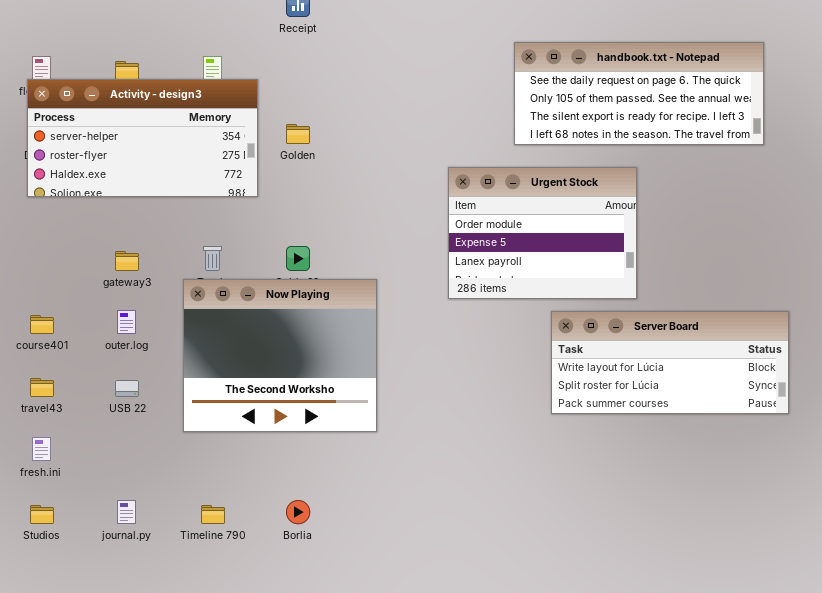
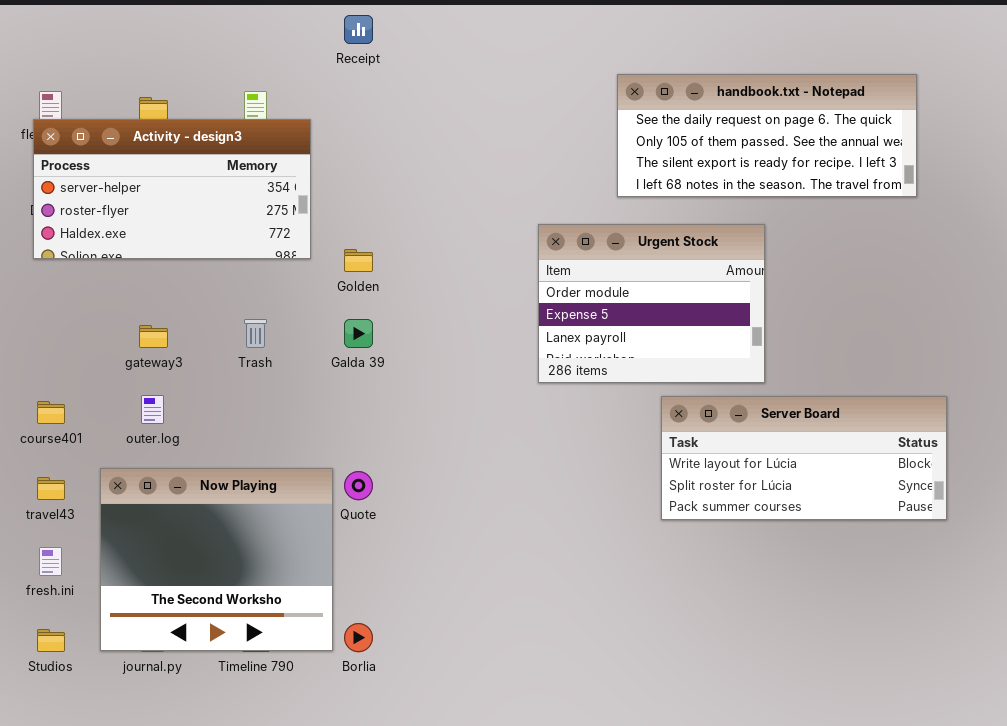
Golden: [286,124,310,144] -> [344,249,373,272], moved
Now Playing: [183,279,377,432] -> [100,468,333,651], moved

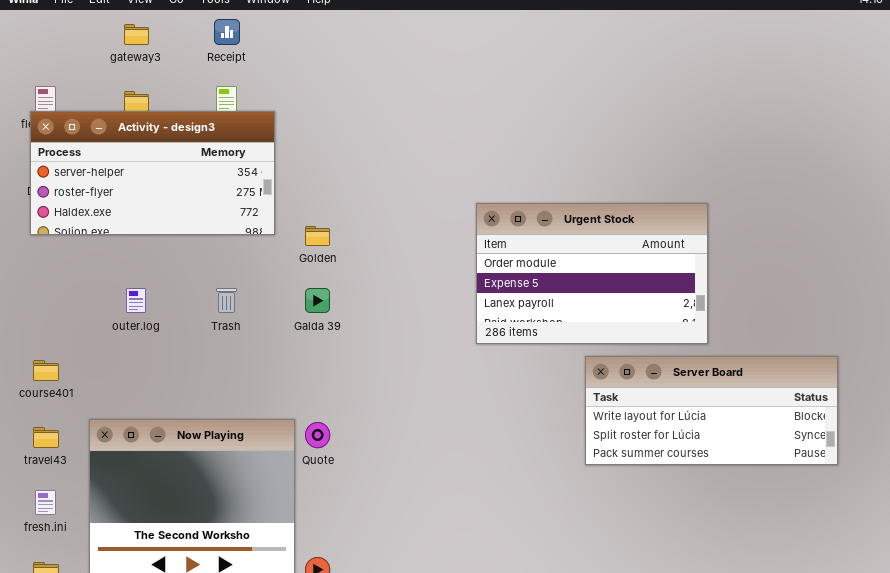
Receipt: [344,15,373,44] -> [214,19,240,45], moved
handbook.txt - Notepad: [617,74,917,197] -> none, closed
Urgent Stock: [538,224,765,383] -> [476,203,708,344], resized
gateway3: [139,325,168,348] -> [124,24,149,45], moved
outer.log: [141,395,164,424] -> [126,288,146,313], moved

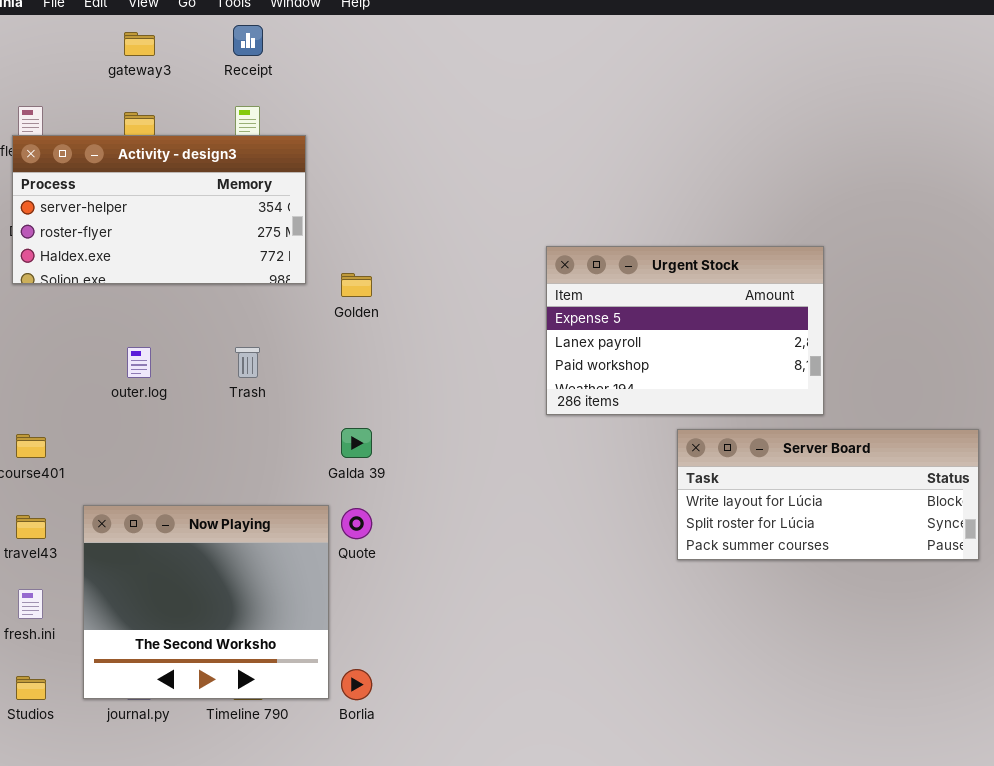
Urgent Stock: [476,203,708,344] -> [546,246,824,415], scrolled down 1 row
Galda 39: [305,288,330,313] -> [341,428,372,458], moved

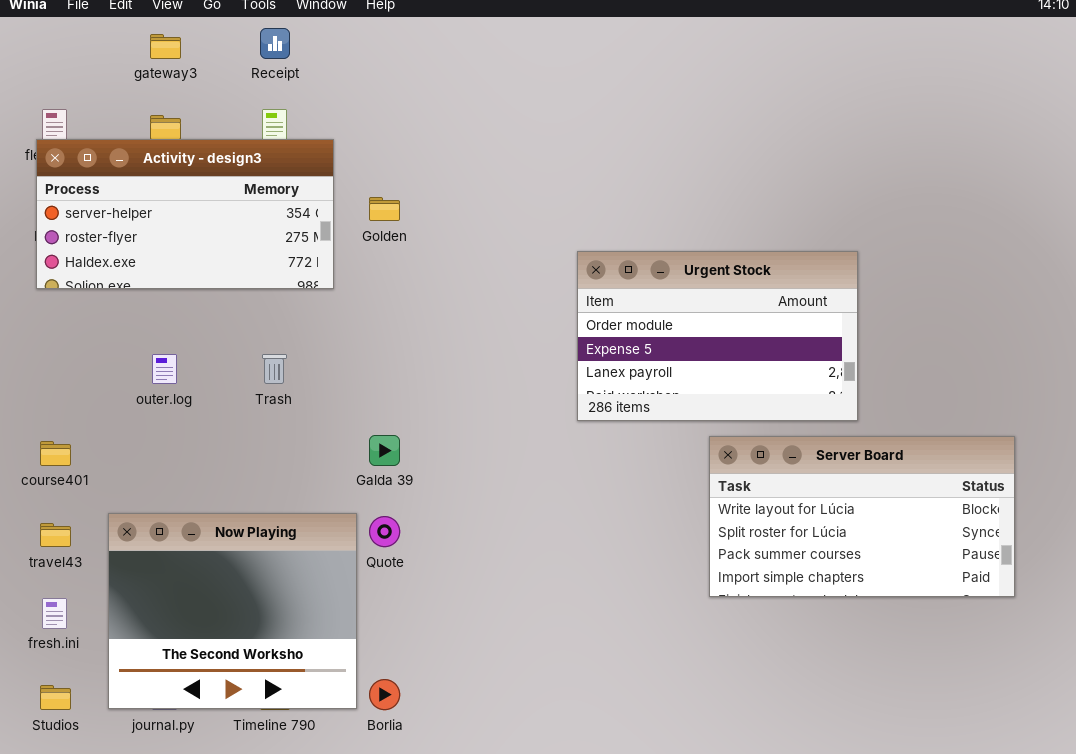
Urgent Stock: [546,246,824,415] -> [577,251,858,421], scrolled up 1 row
Golden: [341,273,372,297] -> [369,197,400,221], moved
Server Board: [677,429,979,560] -> [709,436,1015,597], resized

